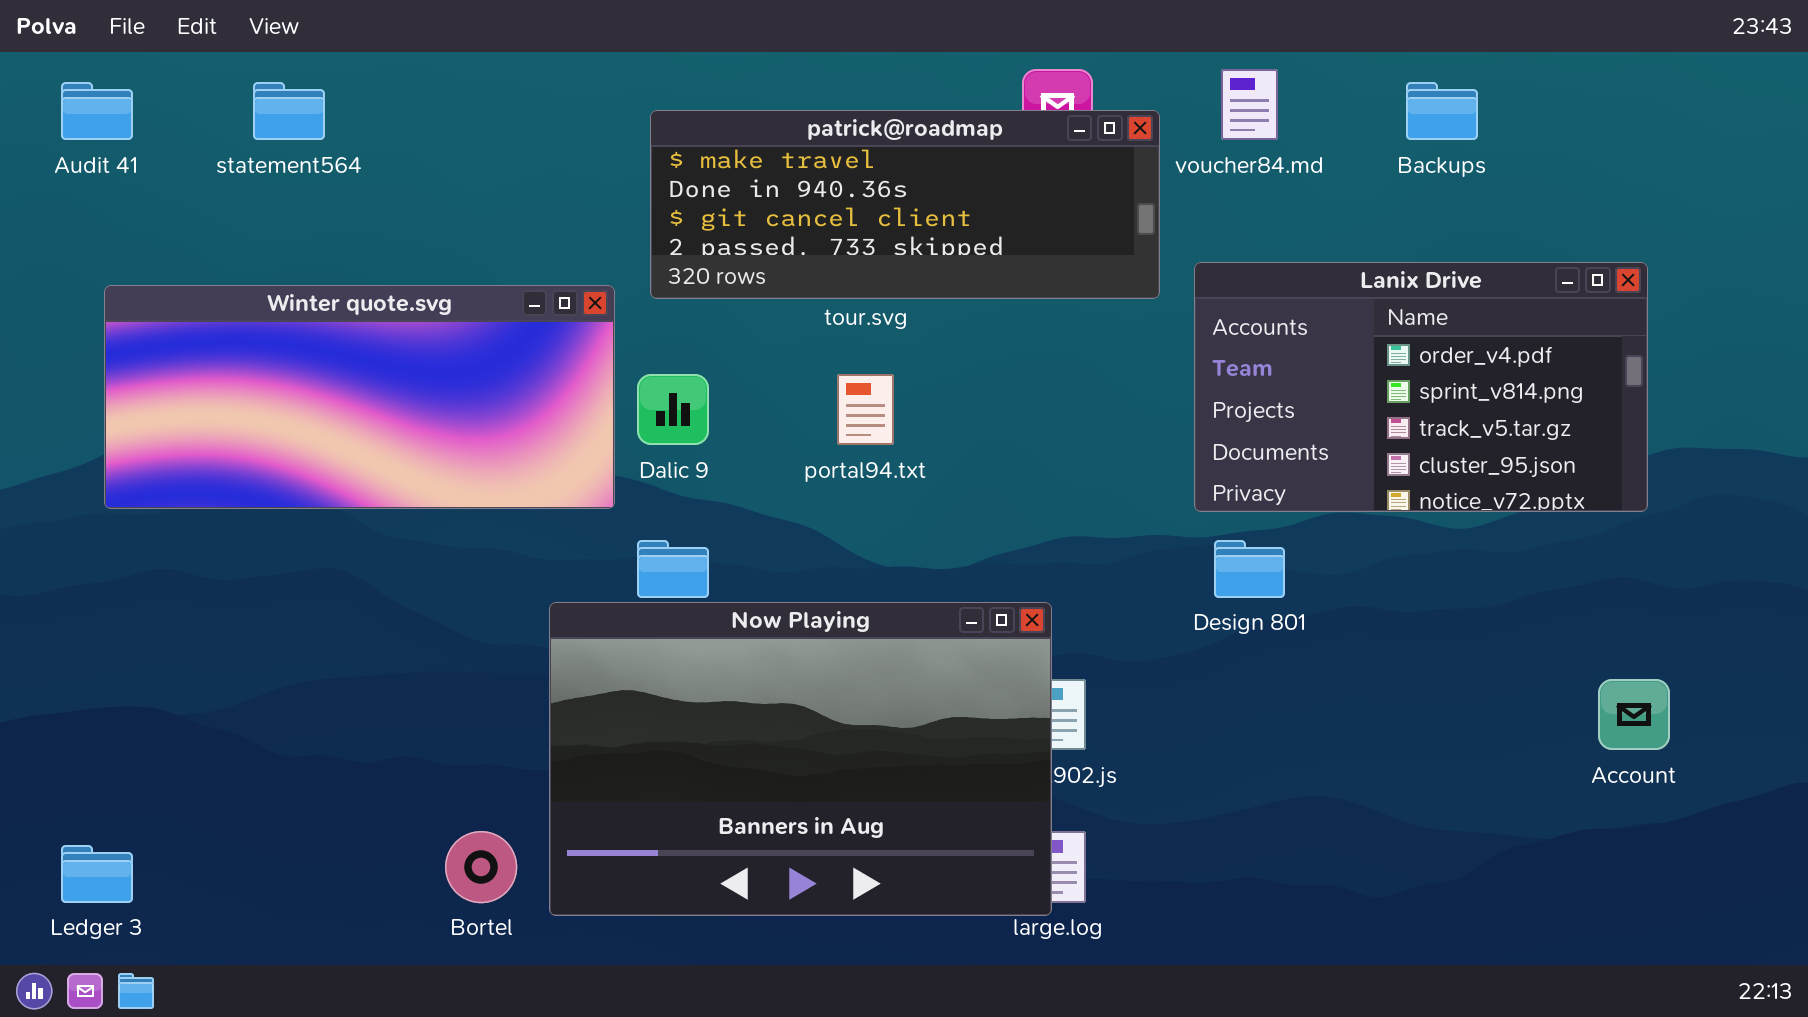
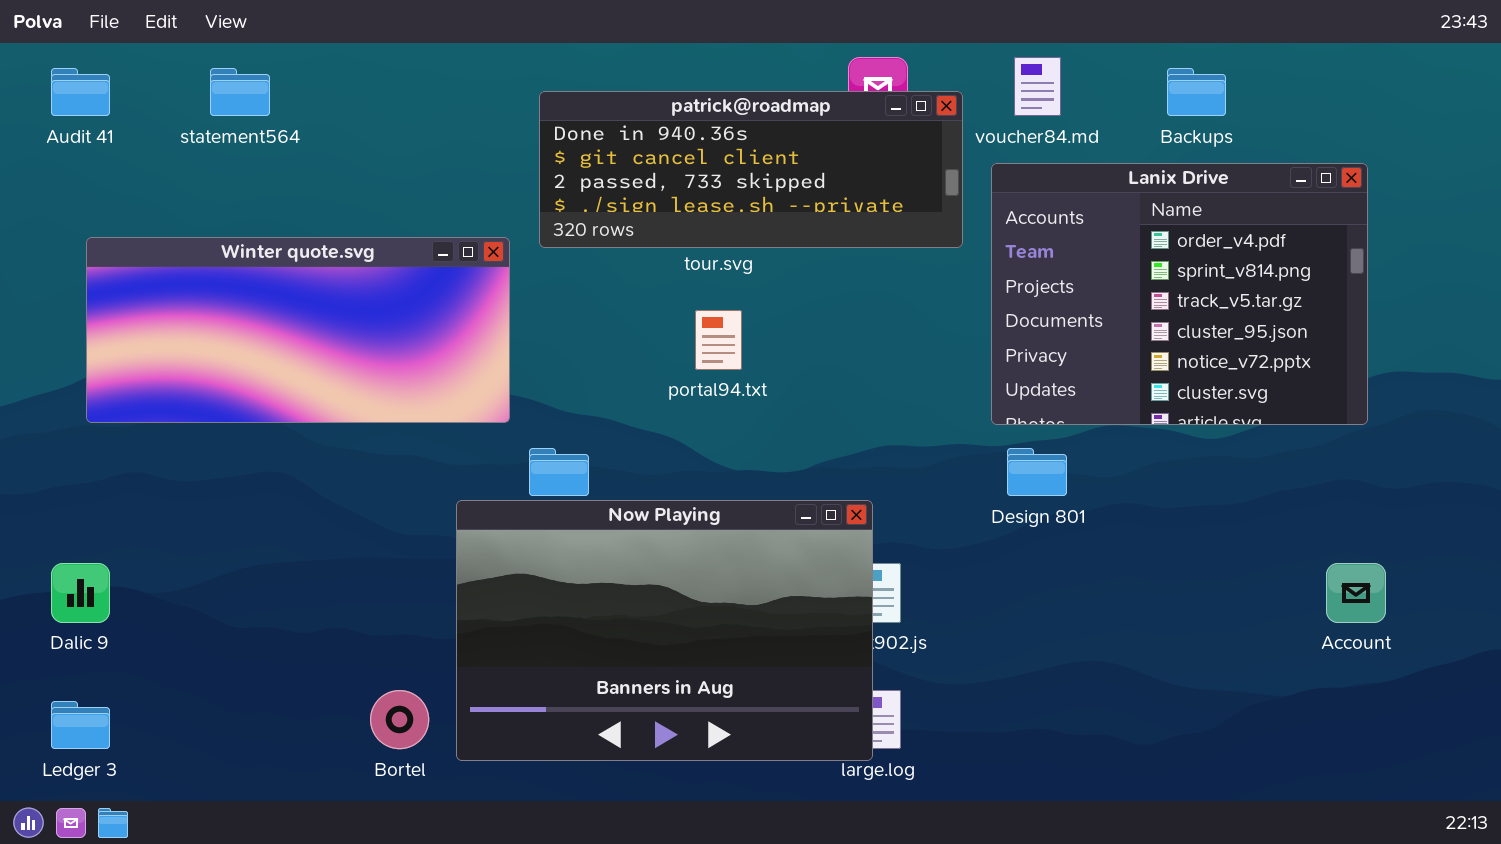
patrick@roadmap: [650,110,1160,299] -> [539,91,963,248], scrolled down 1 row
Lanix Drive: [1194,262,1648,512] -> [991,163,1368,425], resized
Dalic 9: [637,374,709,445] -> [51,563,110,623], moved

